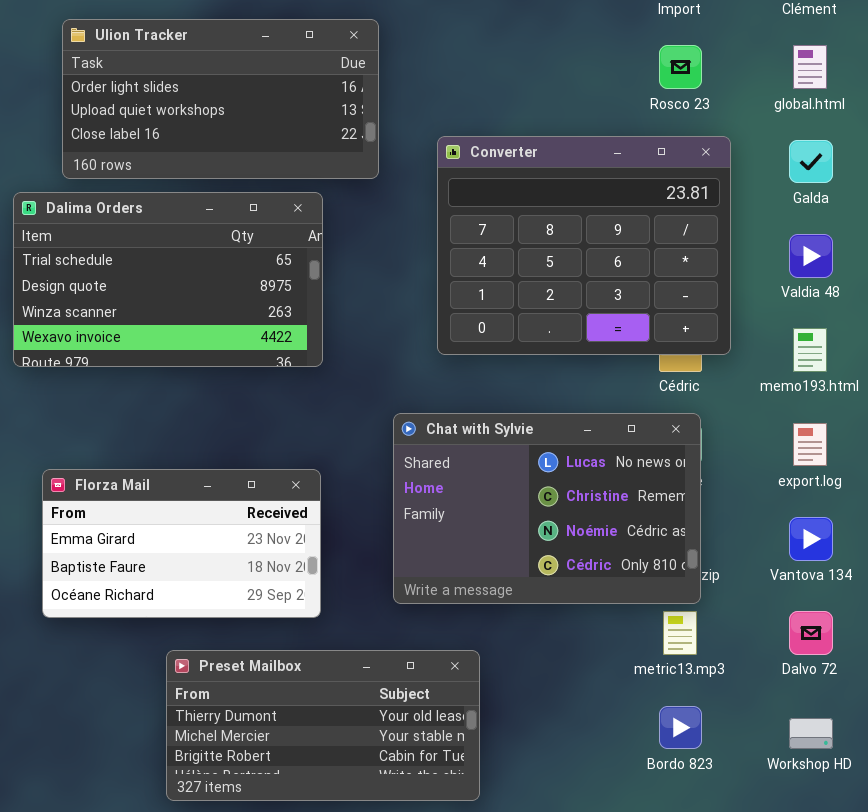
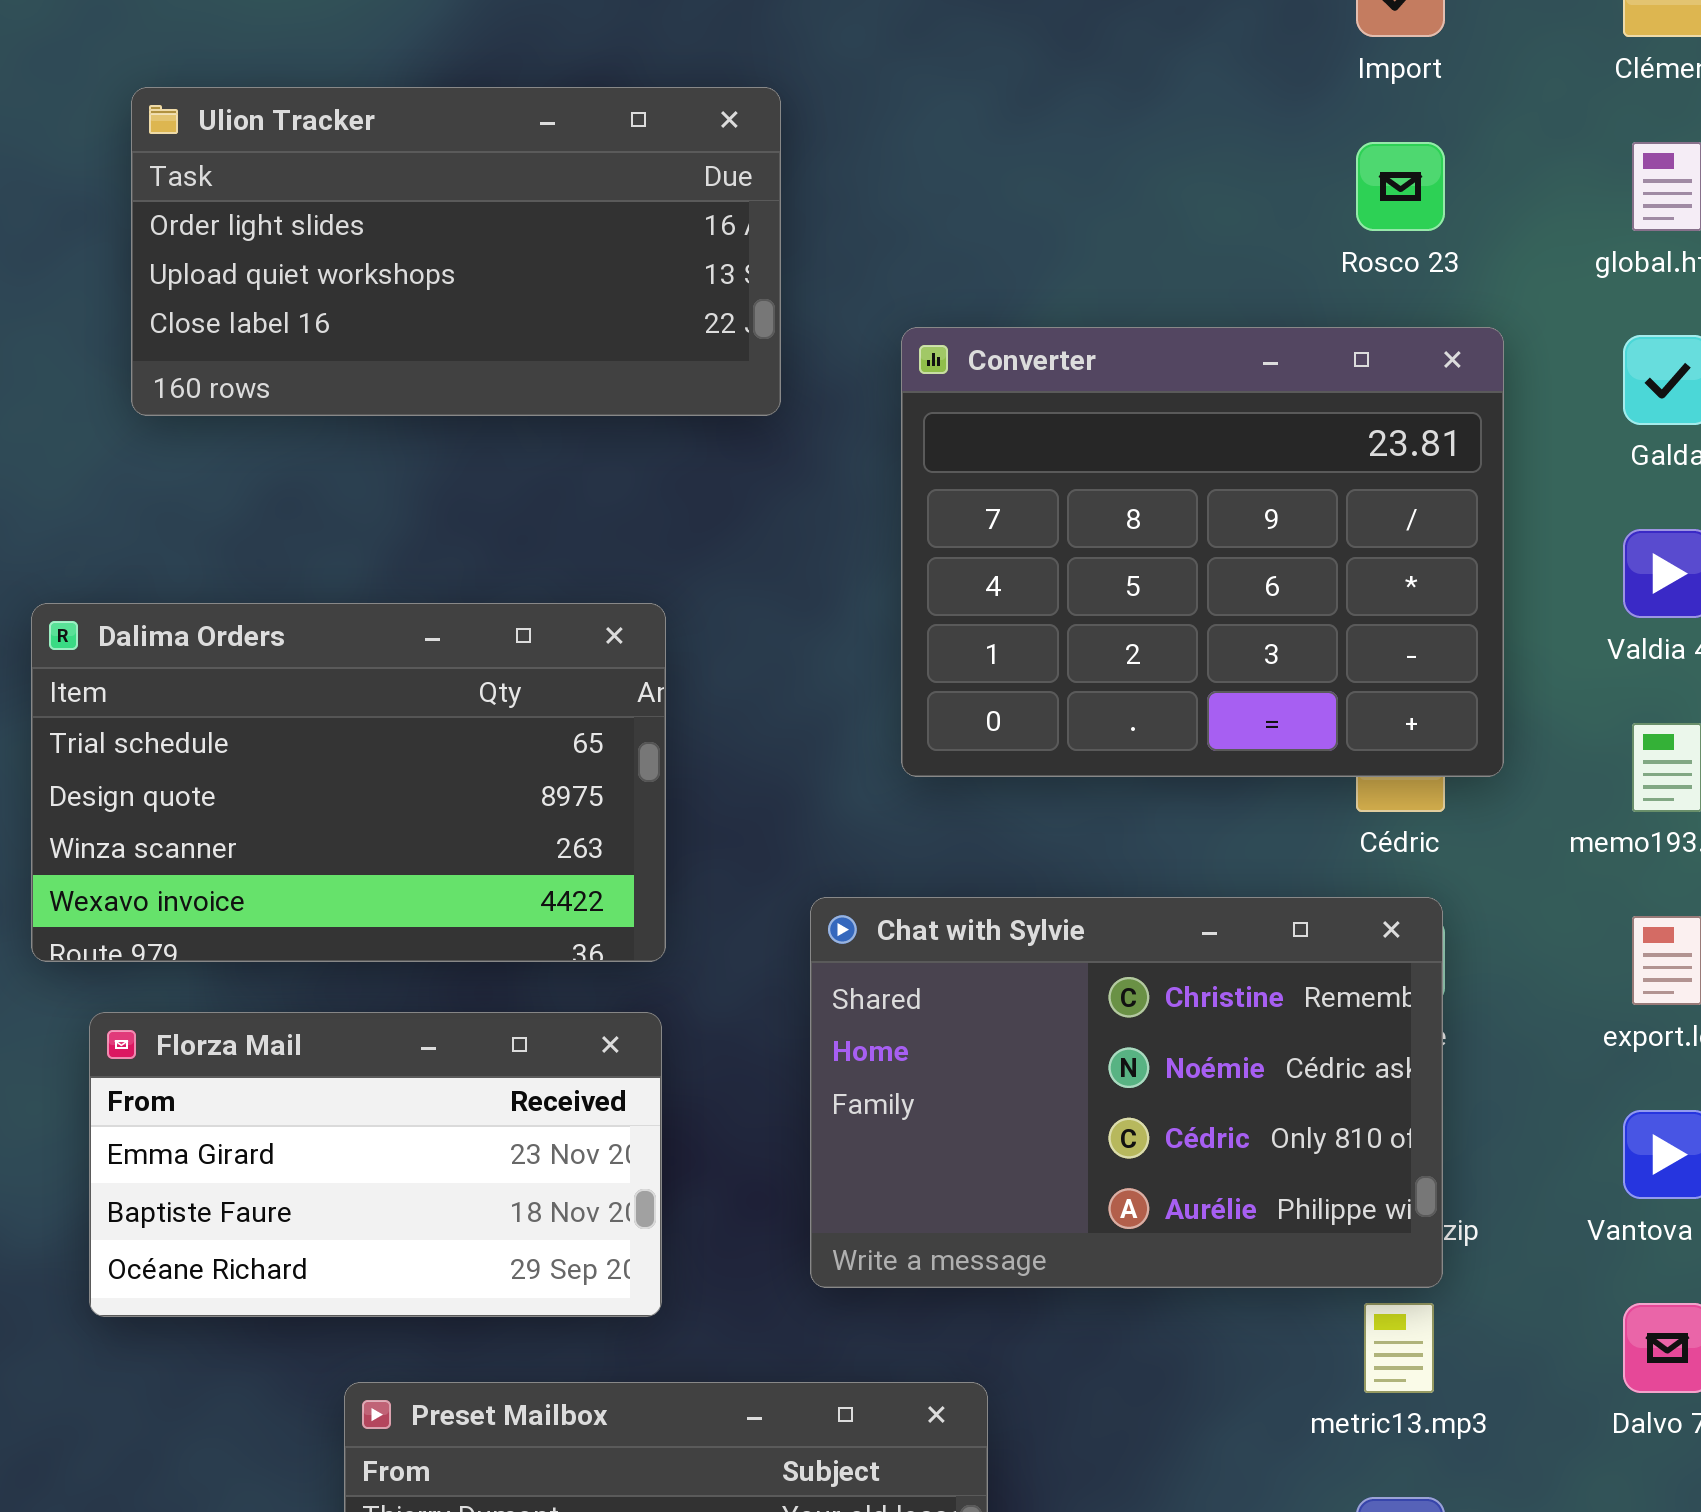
Dalima Orders: [13,192,323,367] -> [31,603,666,962], moved
Chat with Sylvie: [393,413,701,604] -> [810,897,1443,1288], scrolled down 1 row

